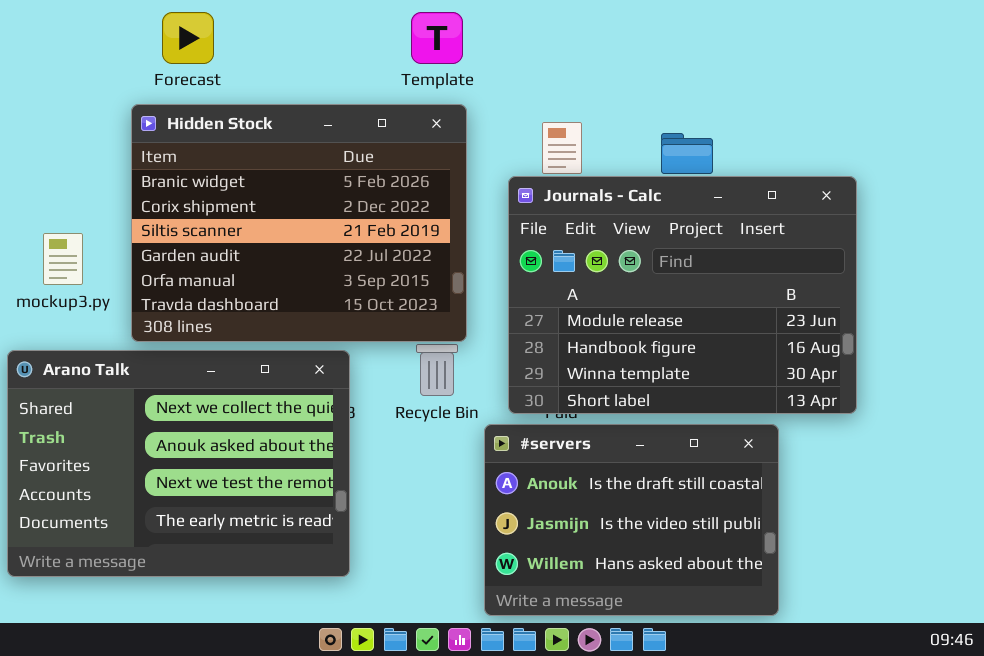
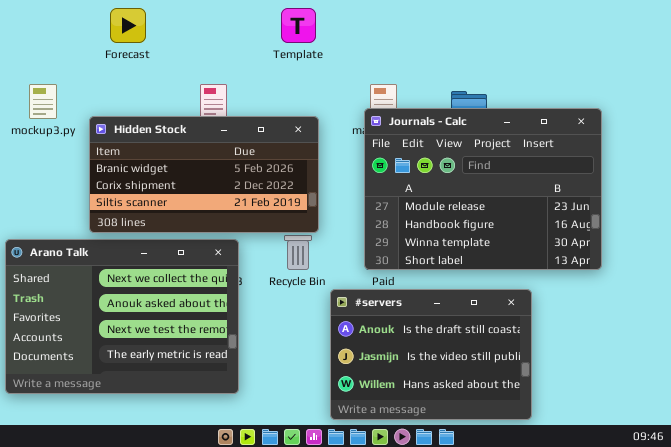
Hidden Stock: [131,104,467,342] -> [89,116,319,233], resized
Journals - Calc: [508,176,857,414] -> [364,108,602,270], moved
mockup3.py: [43,233,83,285] -> [29,84,57,119], moved

